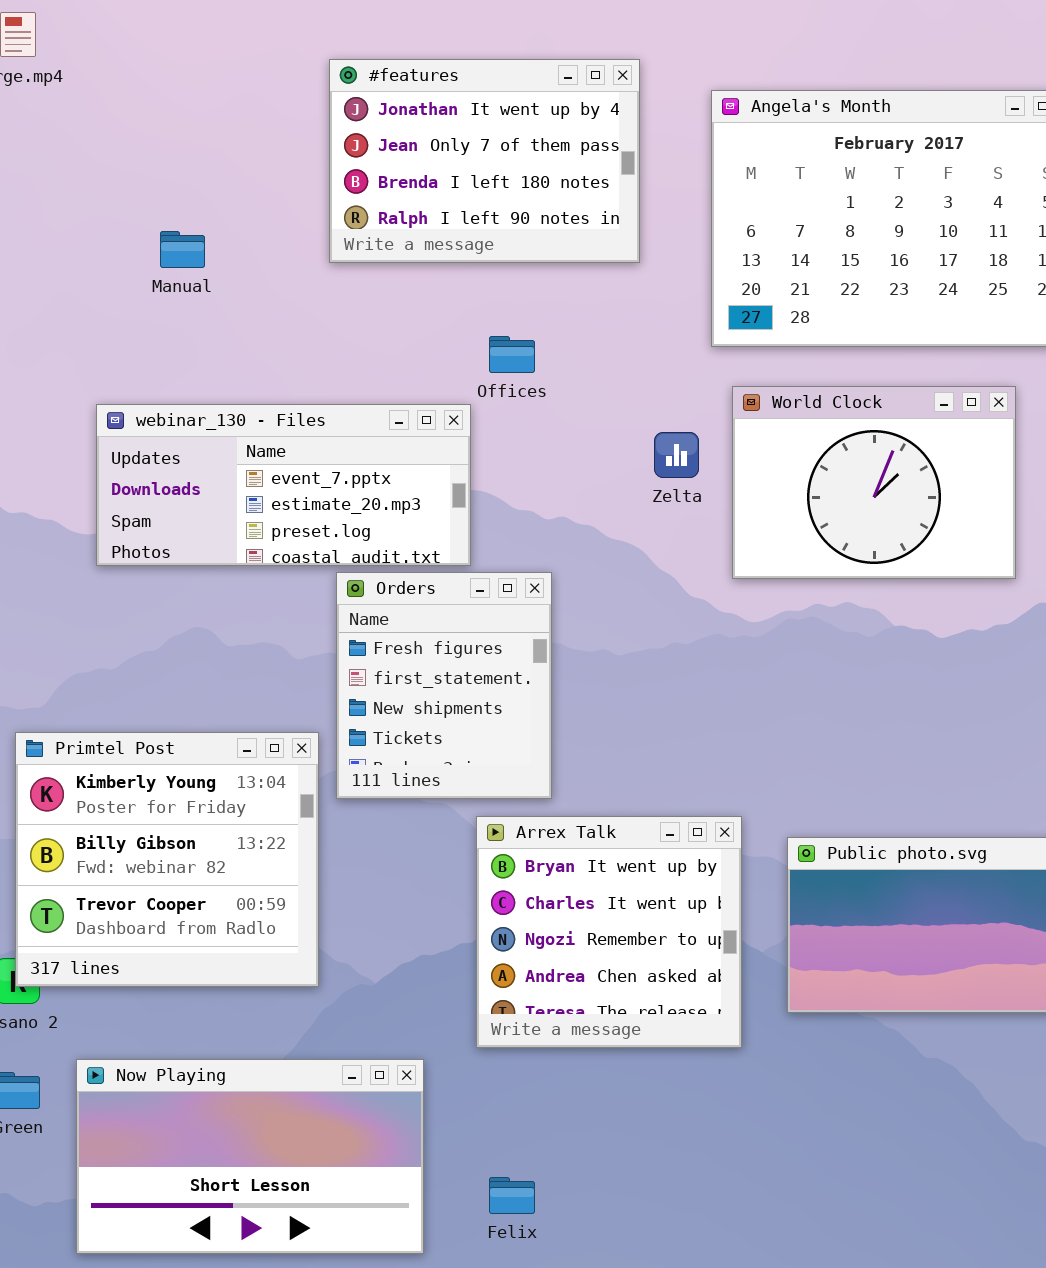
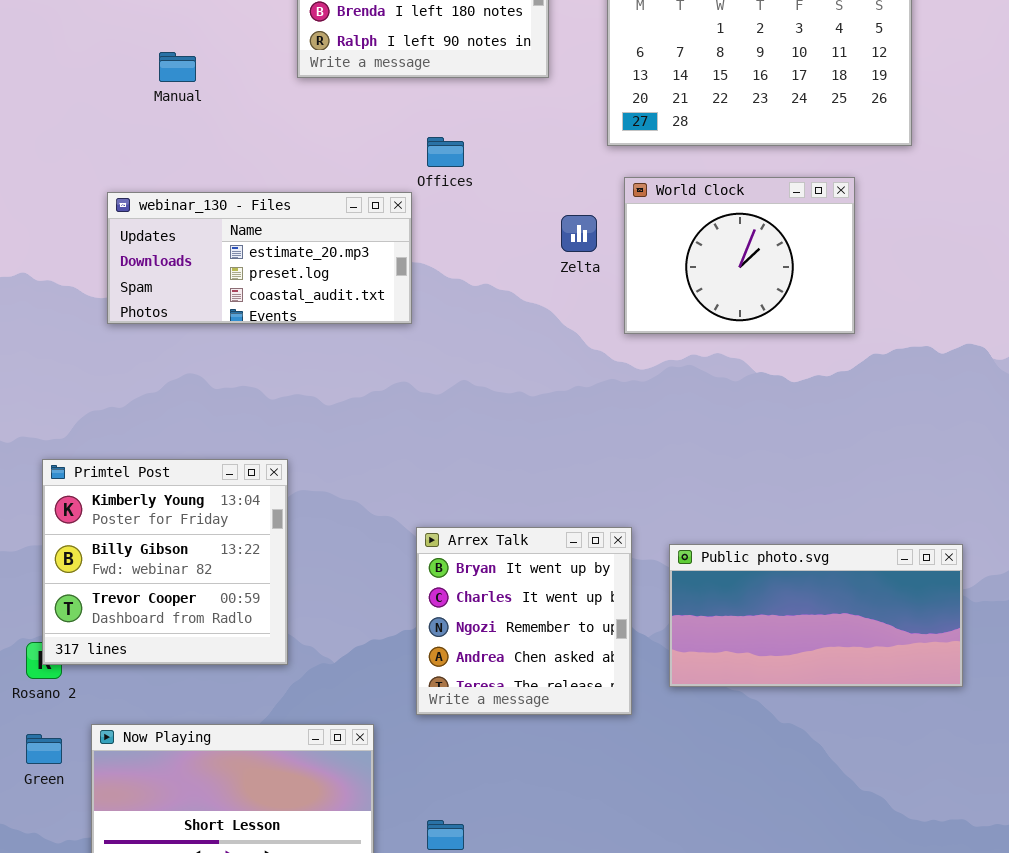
webinar_130 - Files: [96,404,471,566] -> [107,192,412,324], scrolled down 1 row
Orders: [336,572,552,799] -> none, closed

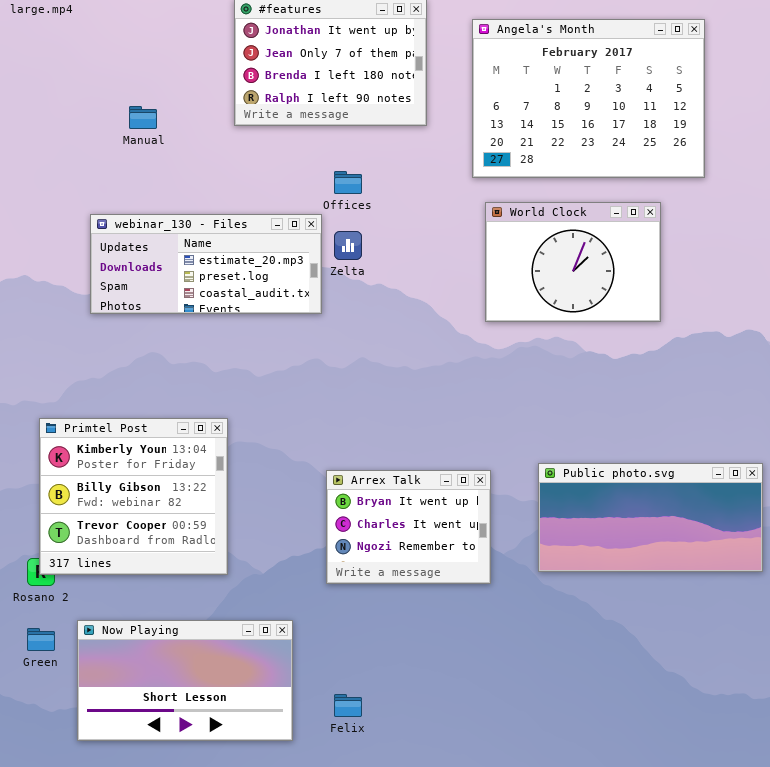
Zelta: [561,215,597,252] -> [334,231,362,260], moved
Arrex Talk: [416,527,632,715] -> [326,470,491,584], resized
Public photo.svg: [669,544,963,687] -> [538,463,763,572], moved

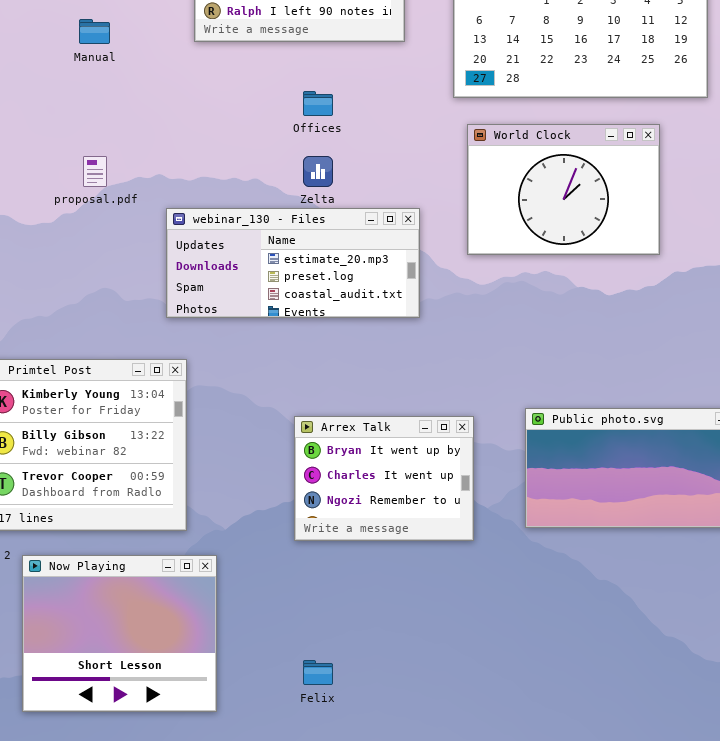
webinar_130 - Files: [90,214,322,314] -> [166,208,420,318], moved
Now Playing: [77,620,293,741] -> [22,555,217,712], resized

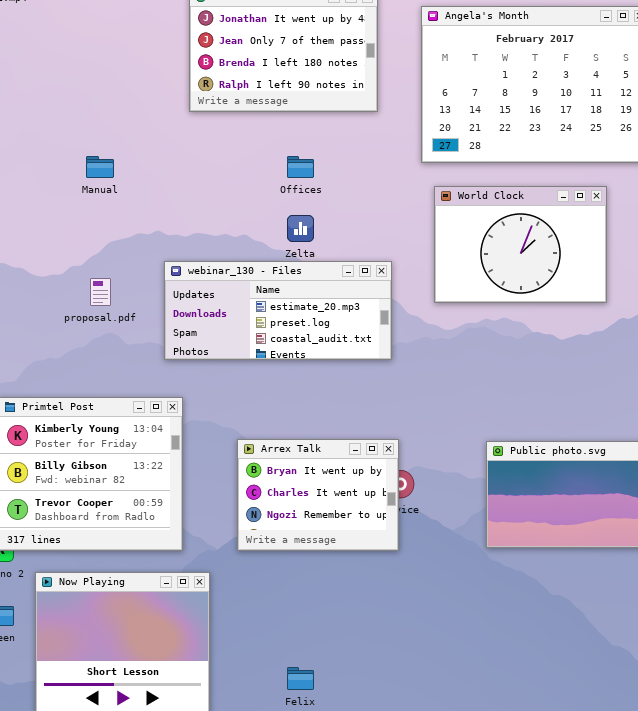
Manual: [79,19,110,44] -> [86,156,114,178], moved
proposal.pdf: [83,156,107,187] -> [90,278,111,306], moved
Arrex Talk: [294,416,474,541] -> [237,439,399,551], moved

